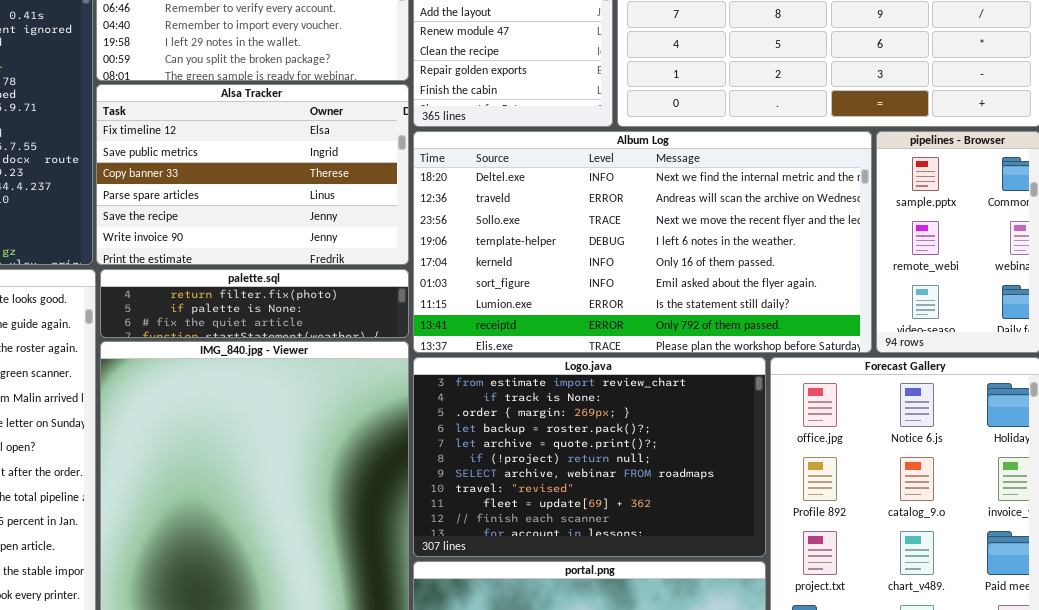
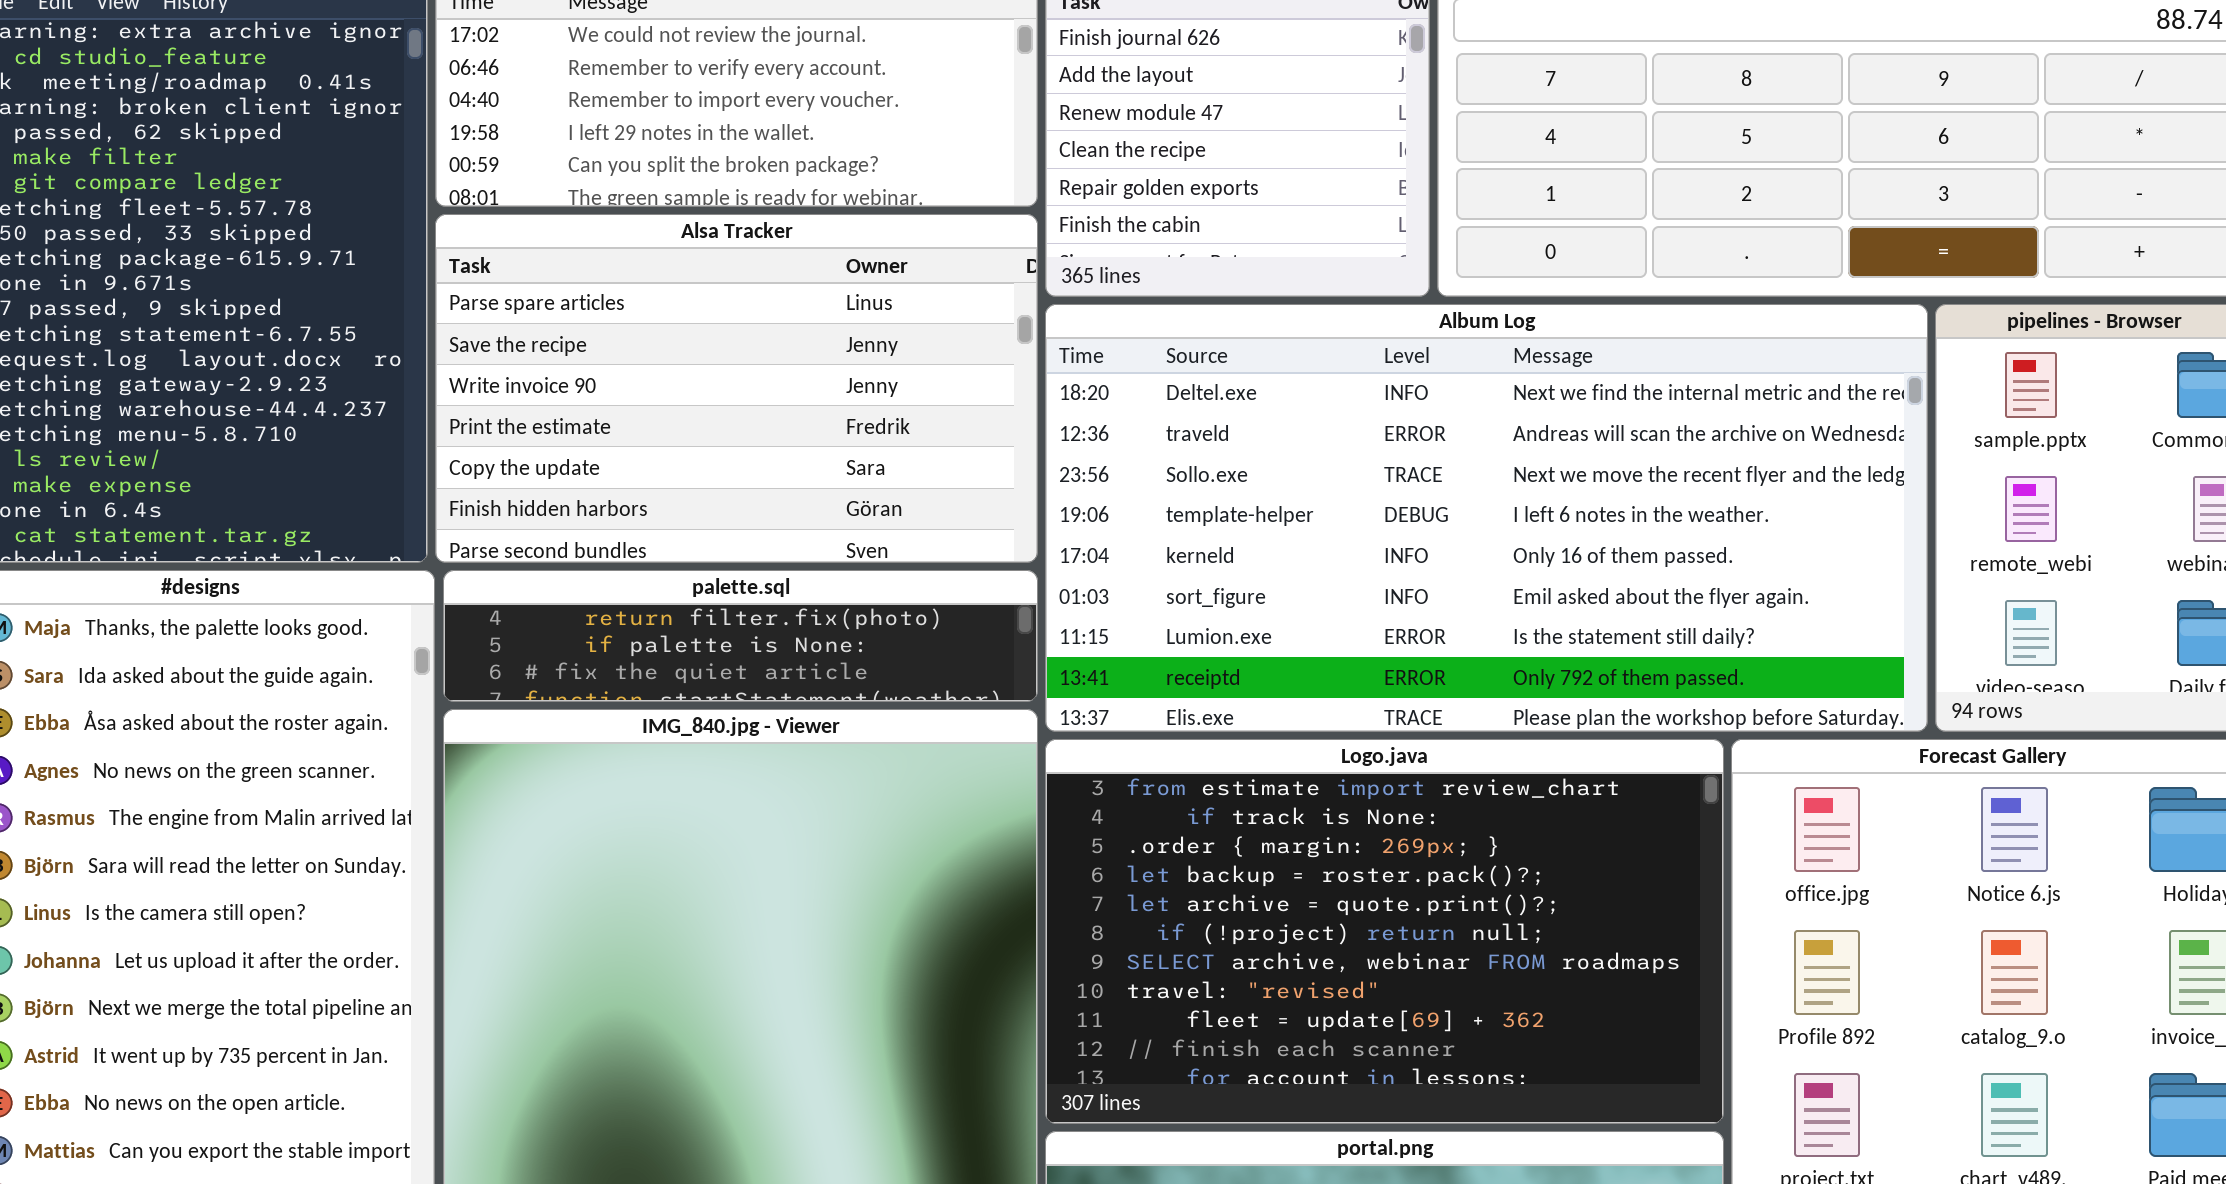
Alsa Tracker: [96,84,409,265] -> [435,214,1038,563], scrolled down 3 rows

